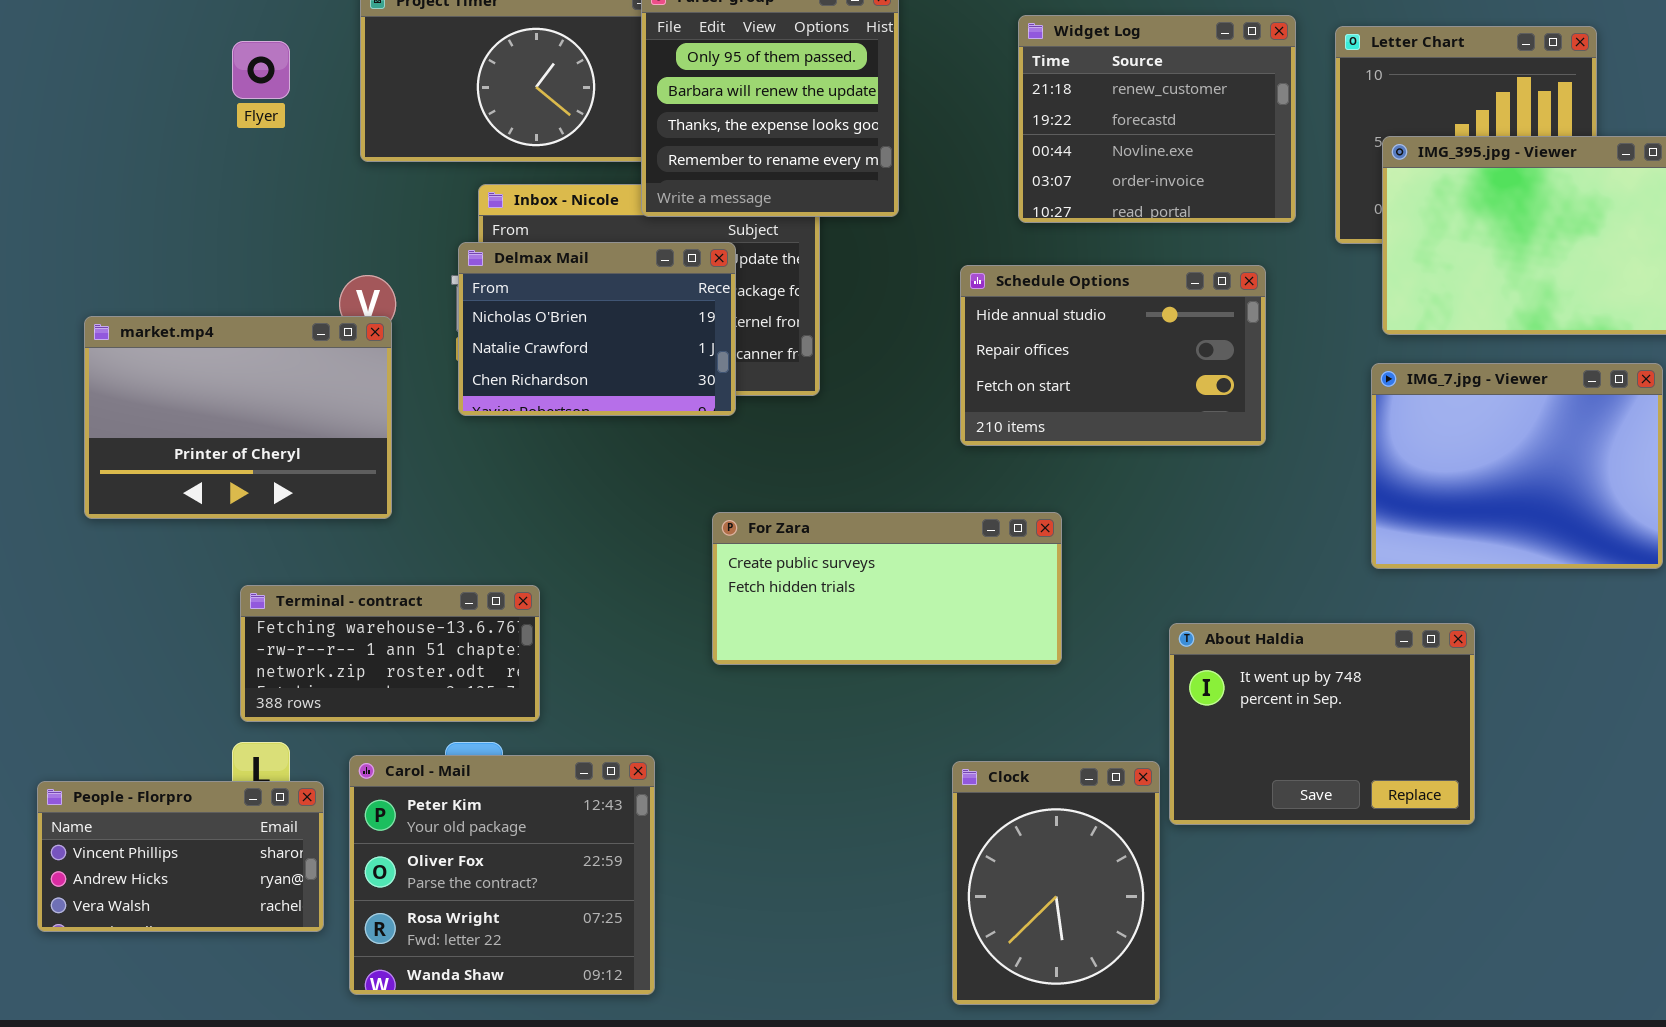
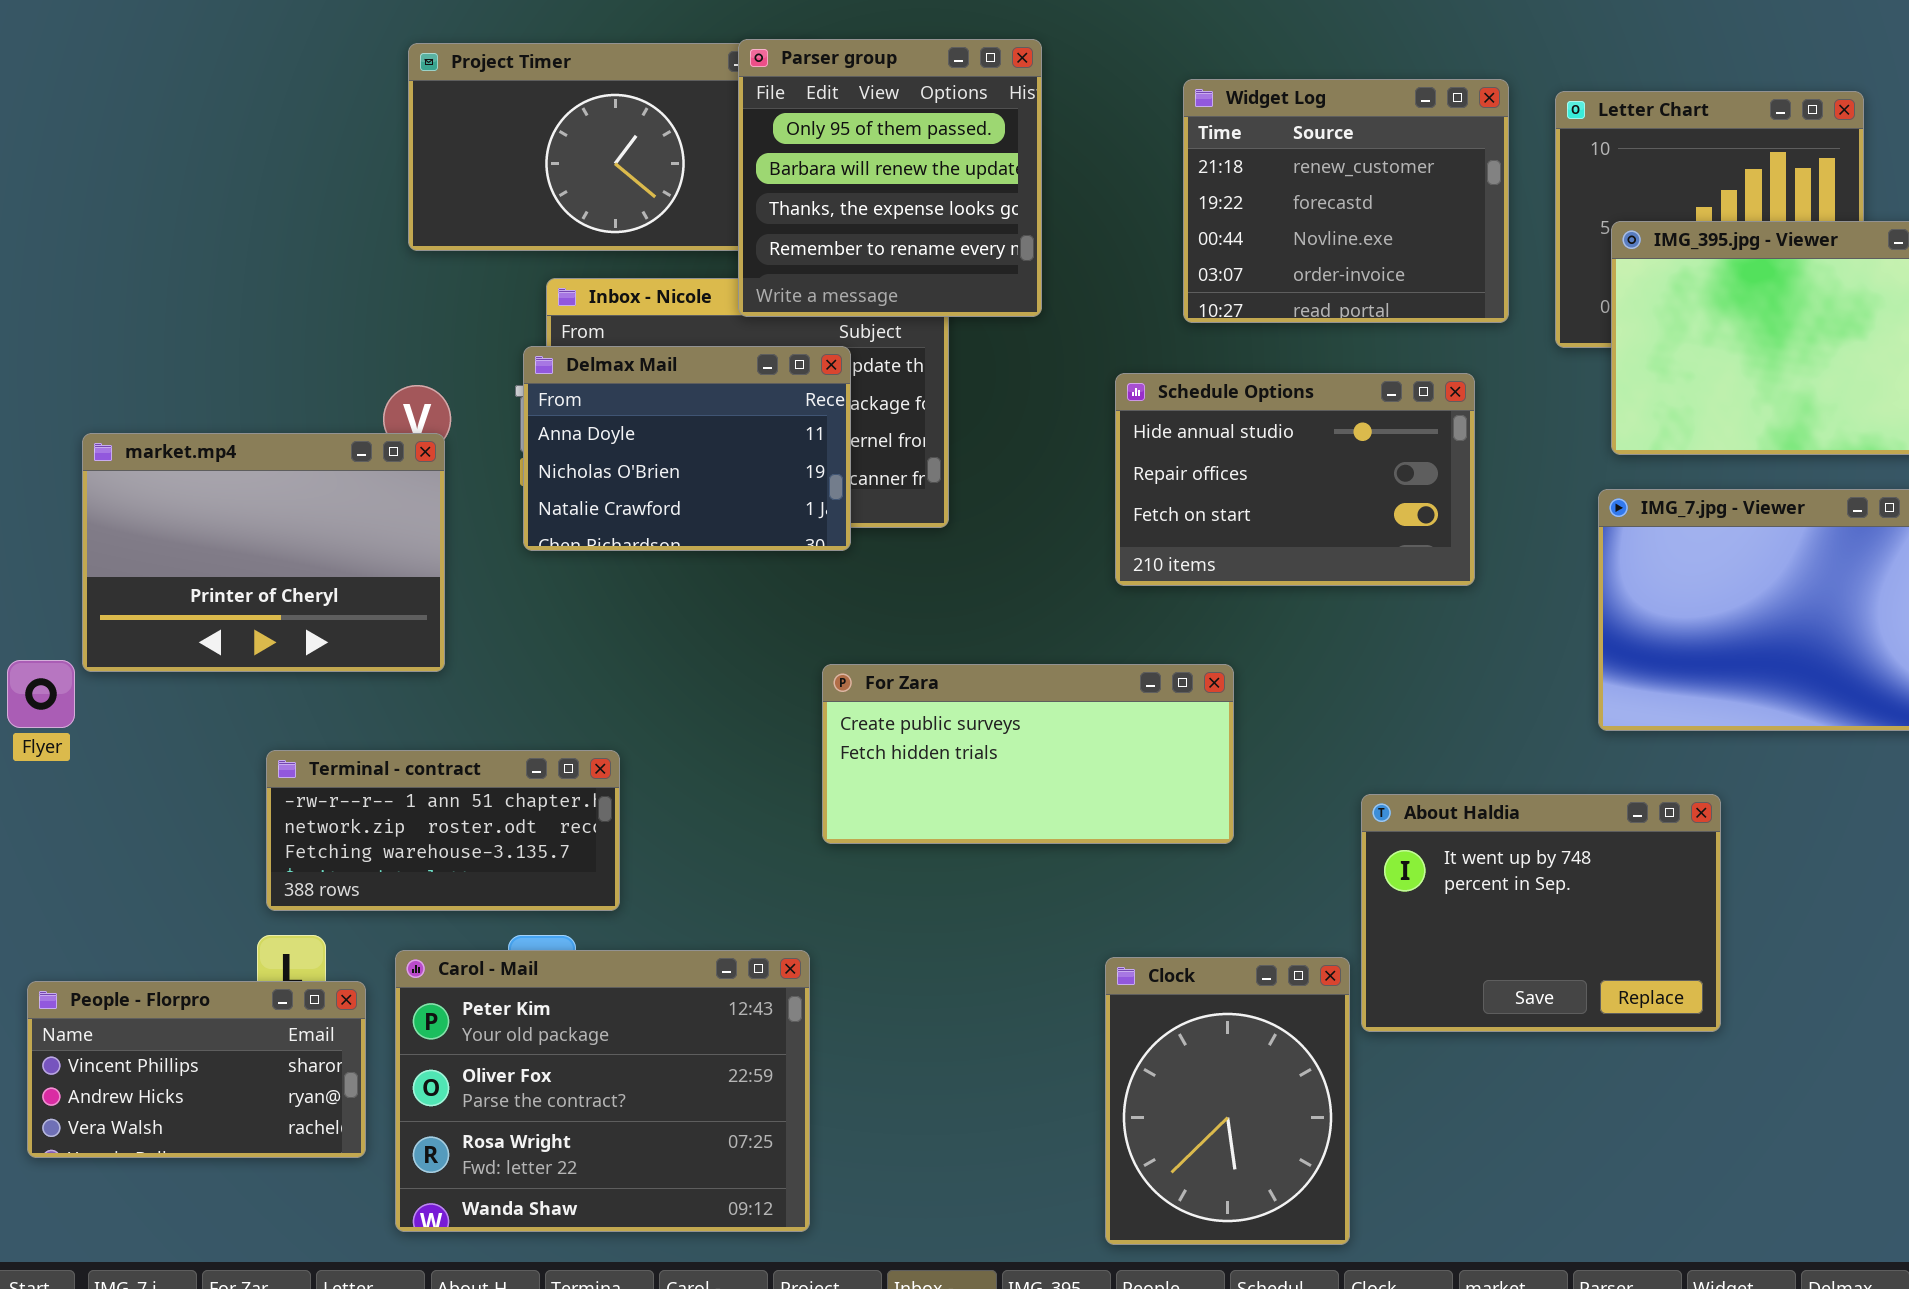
Flyer: [232,41,290,99] -> [7,660,75,728], moved
Delmax Mail: [458,242,736,416] -> [523,346,851,551], scrolled up 1 row
Terminal - contract: [240,585,540,722] -> [266,750,620,911], scrolled down 1 row
Carol - Mail: [349,755,655,995] -> [395,950,810,1232], resized

